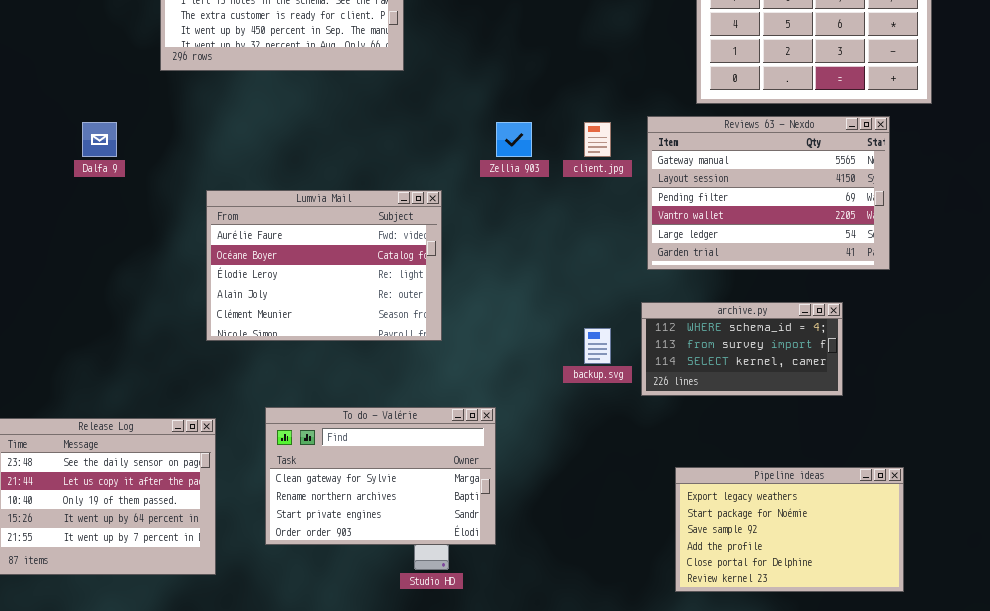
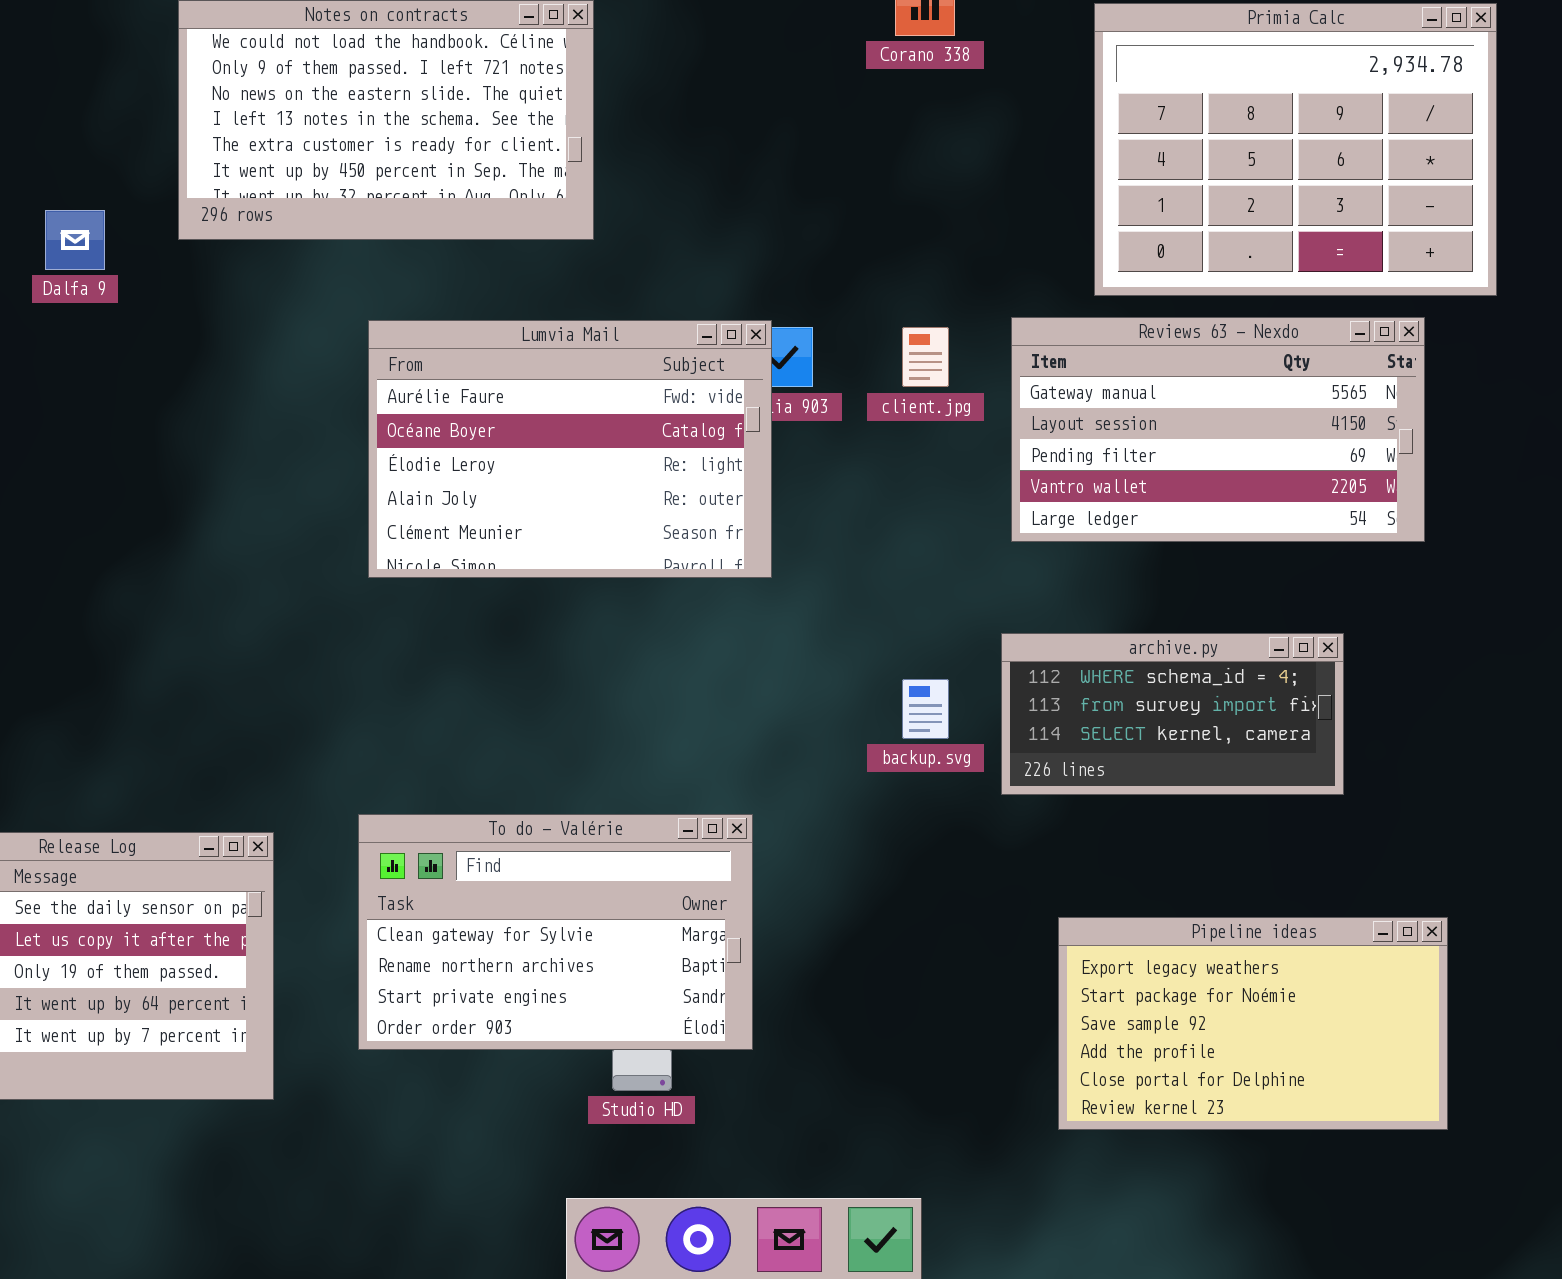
Reviews 63 - Nexdo: [647,116,890,270] -> [1011,317,1425,542], resized
Dalfa 9: [82,122,117,157] -> [45,210,105,270], moved
Lumvia Mail: [206,190,442,341] -> [368,320,772,578], moved

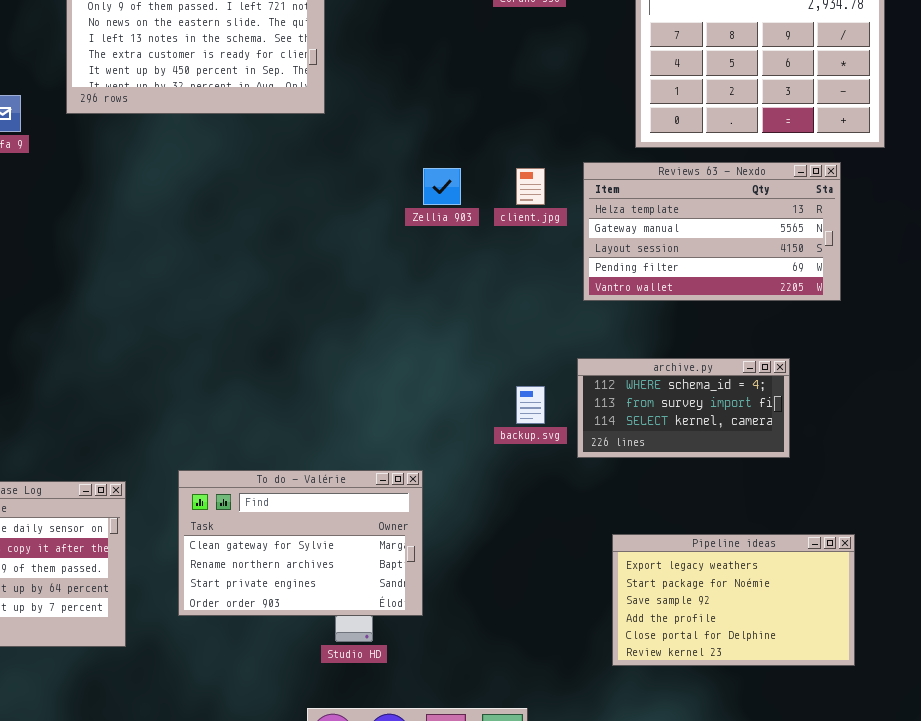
Reviews 63 - Nexdo: [1011,317,1425,542] -> [583,162,841,301], scrolled up 1 row
Lumvia Mail: [368,320,772,578] -> none, closed

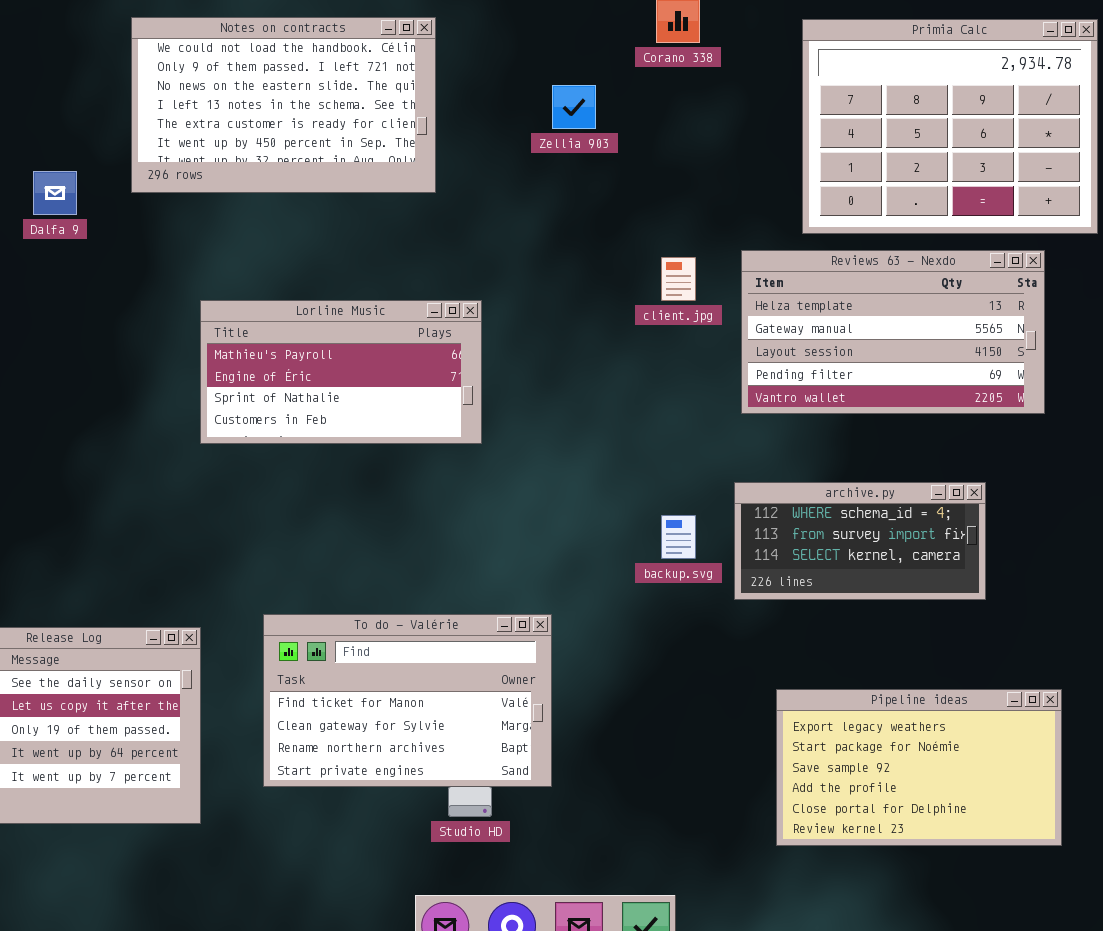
Zellia 903: [423,168,461,205] -> [552,85,596,129], moved
Lorline Music: none -> [200,300,482,444], opened
To do - Valérie: [178,470,423,616] -> [263,614,552,787], scrolled up 1 row

